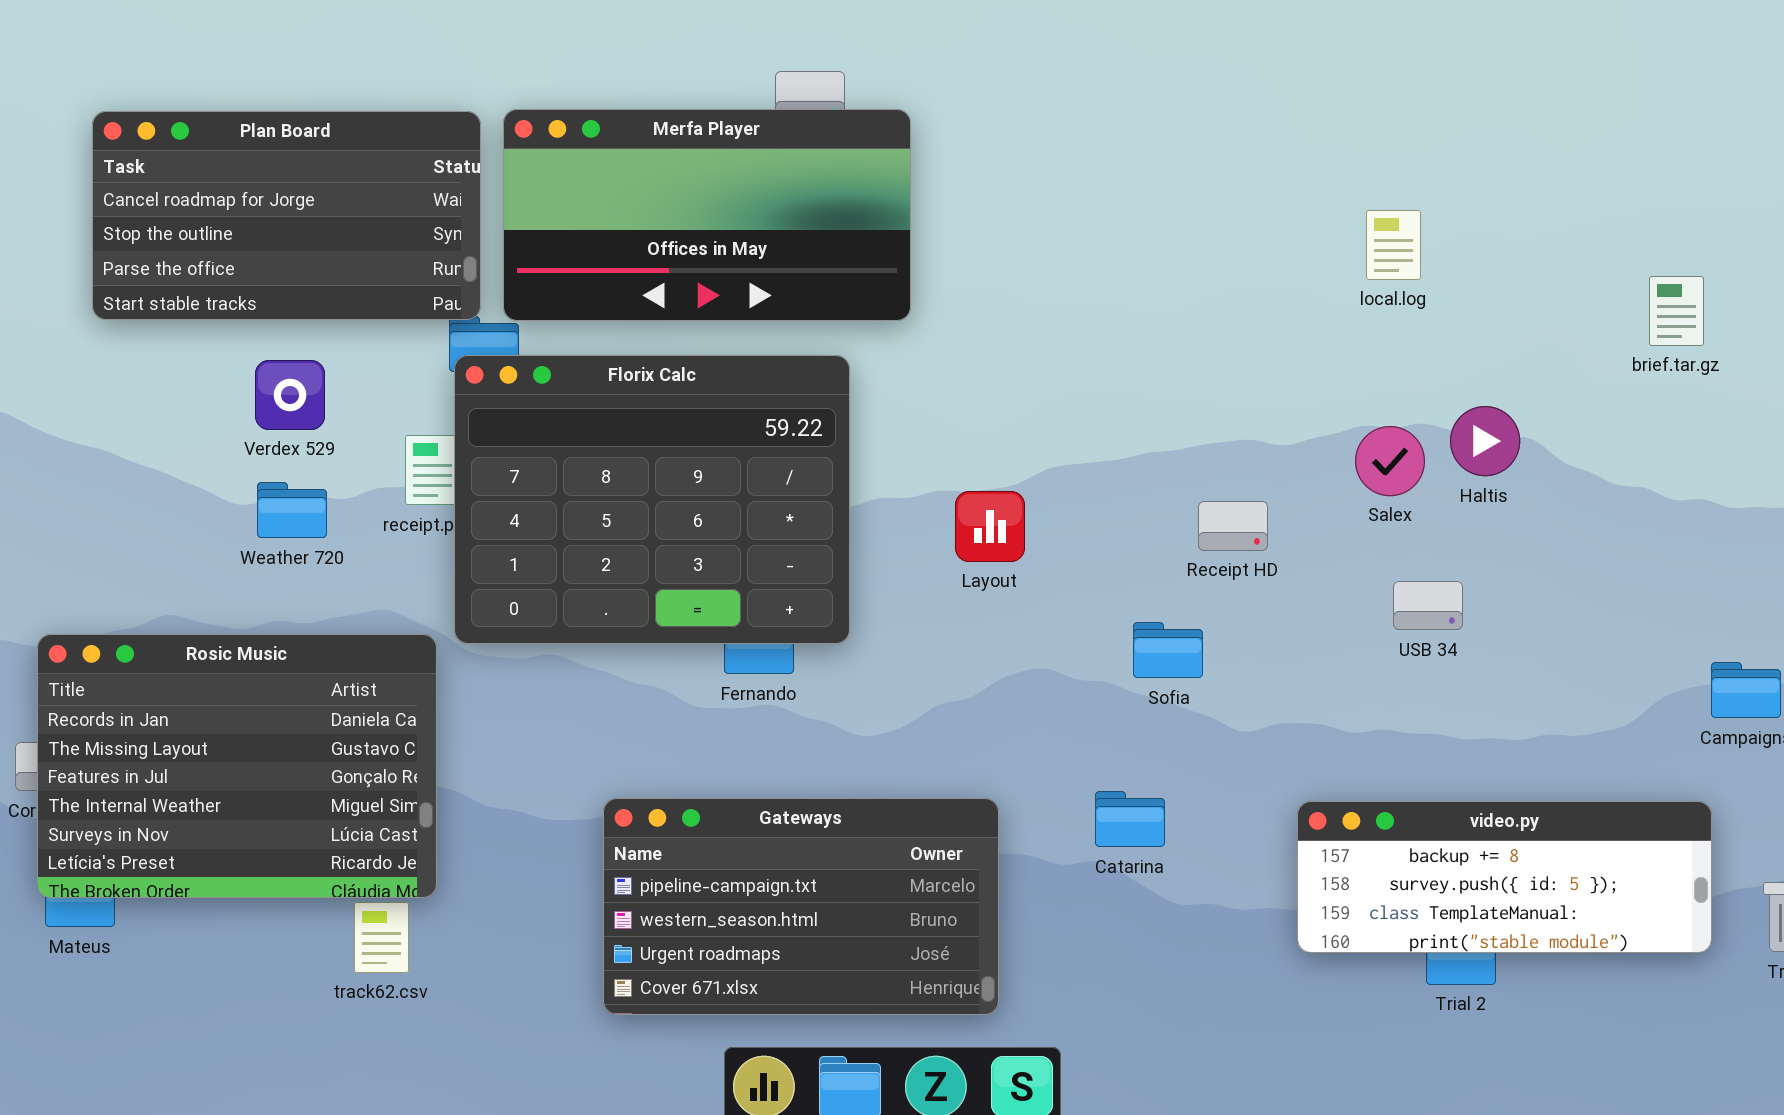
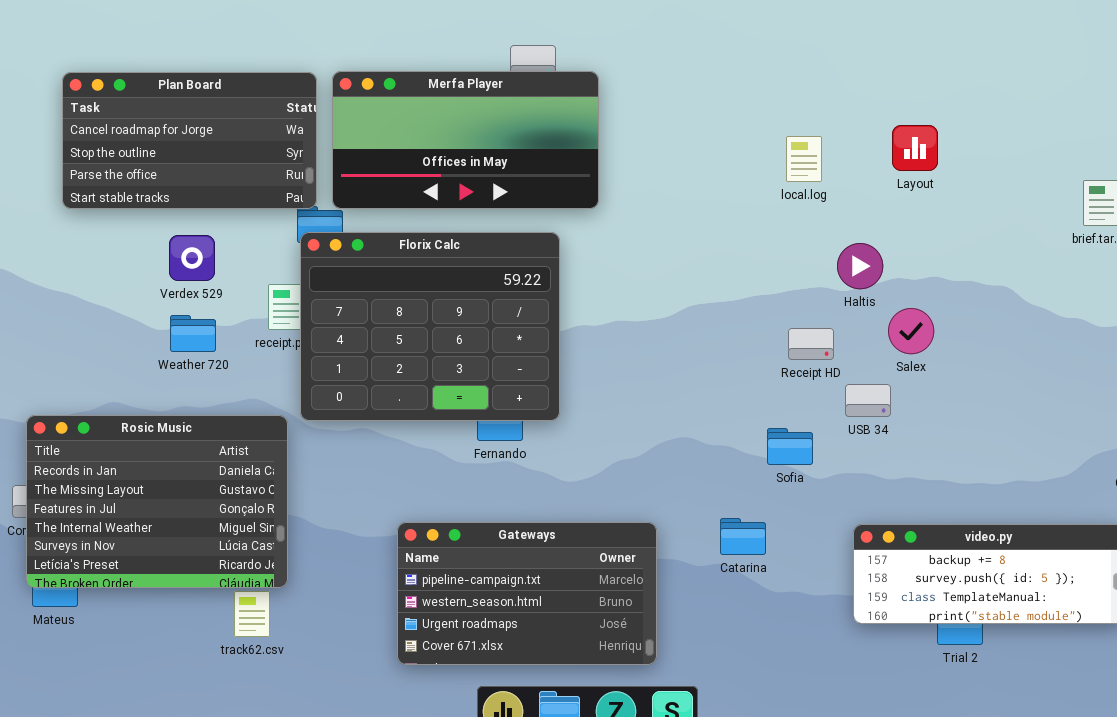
local.log: [1366,210,1421,280] -> [786,136,822,182], moved
Haltis: [1450,406,1520,476] -> [837,243,883,289], moved
Salex: [1355,426,1425,496] -> [888,308,934,354], moved
Layout: [955,491,1025,562] -> [892,125,938,171], moved
USB 34: [1393,581,1463,630] -> [845,384,891,417], moved
Sofia: [1133,622,1203,678] -> [767,428,813,465], moved

